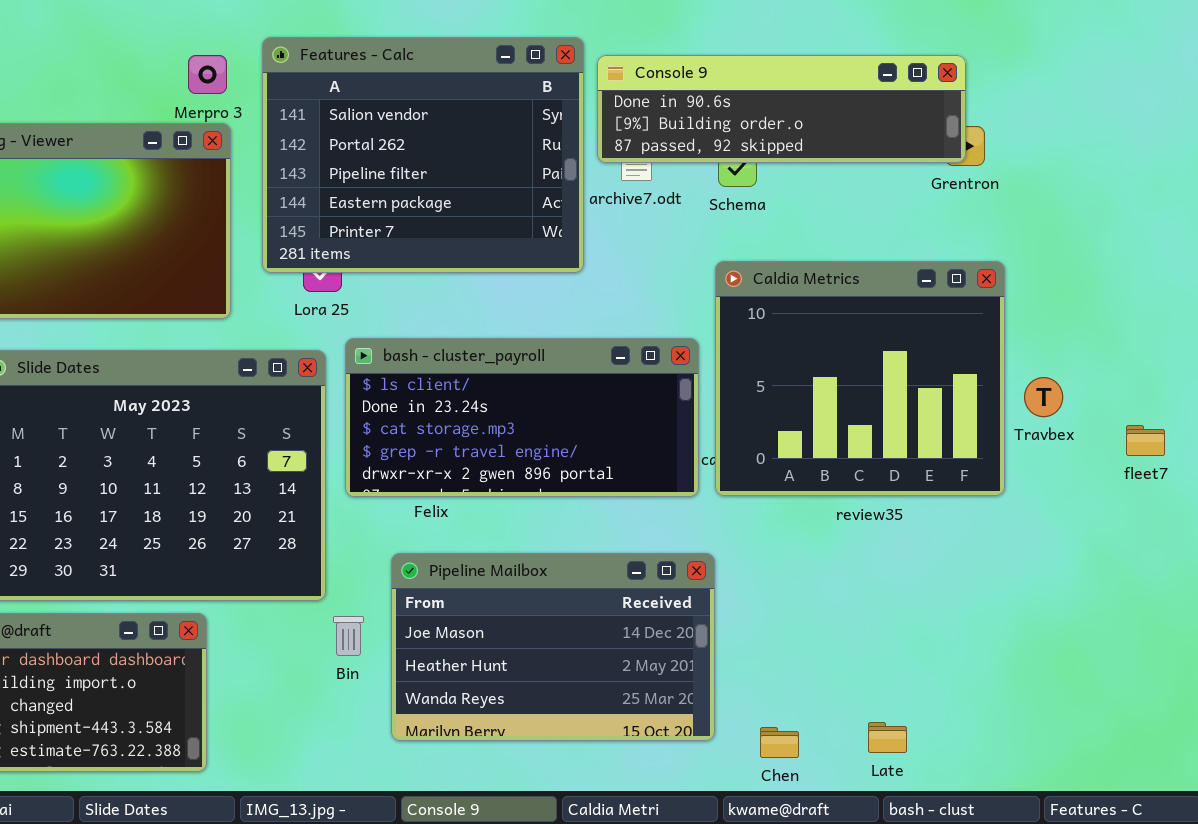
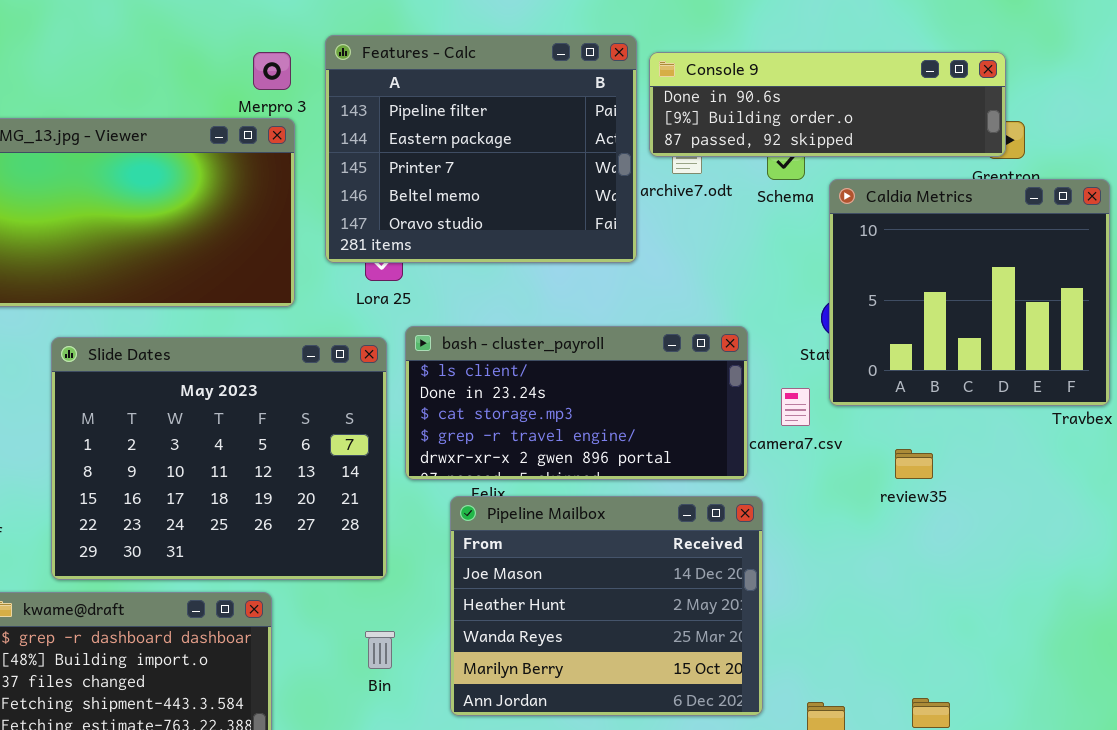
Features - Calc: [262,37,584,273] -> [325,35,637,263], scrolled down 2 rows
Caldia Metrics: [715,261,1005,496] -> [829,179,1110,406], moved
Pipeline Mailbox: [391,553,715,741] -> [450,496,763,716], resized
Bin: [333,616,364,656] -> [365,631,395,669], moved

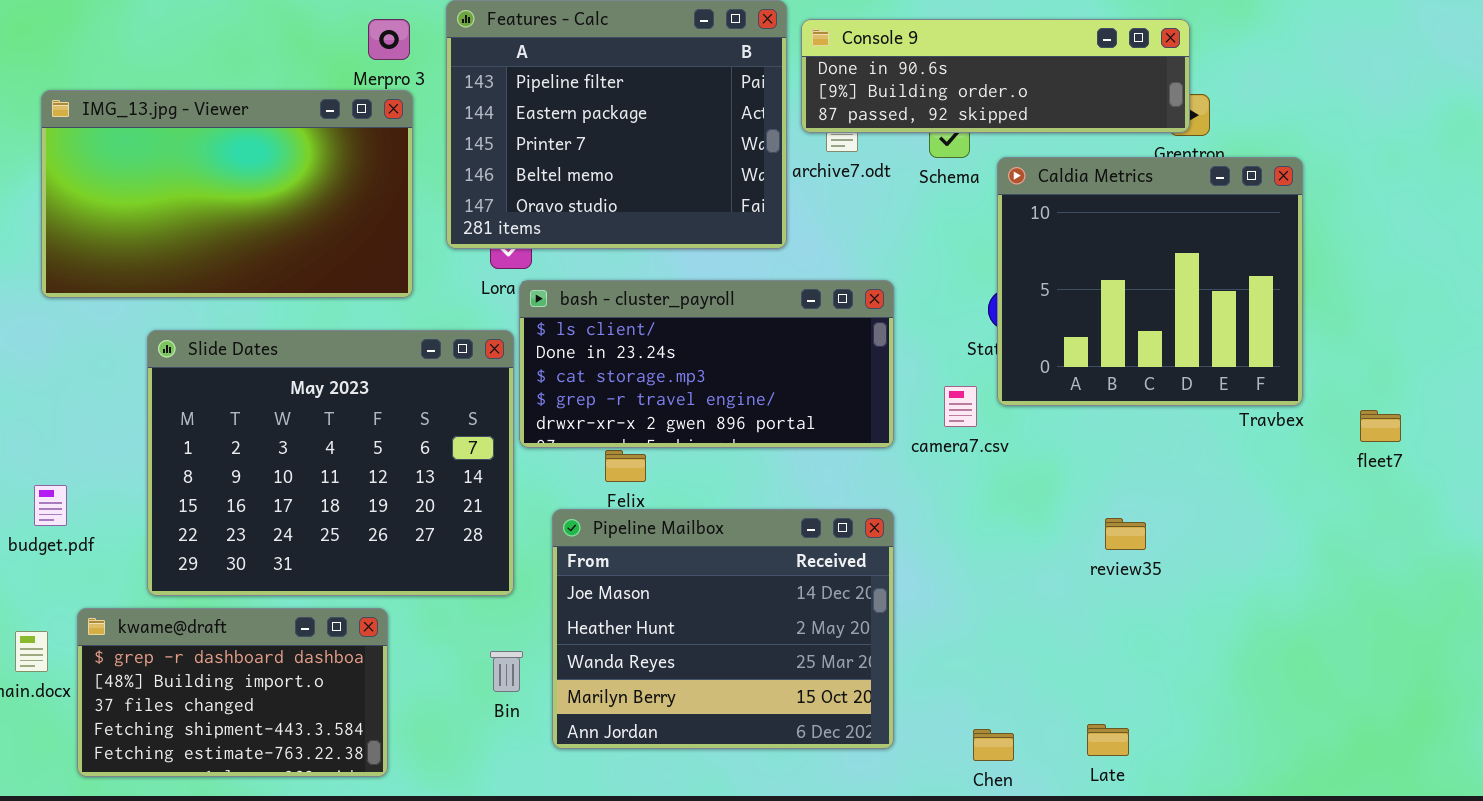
bash - cluster_payroll: [405,326,748,480] -> [519,280,894,448], moved
review35: [895,449,933,479] -> [1105,518,1146,550], moved
Pipeline Mailbox: [450,496,763,716] -> [552,509,894,749], moved

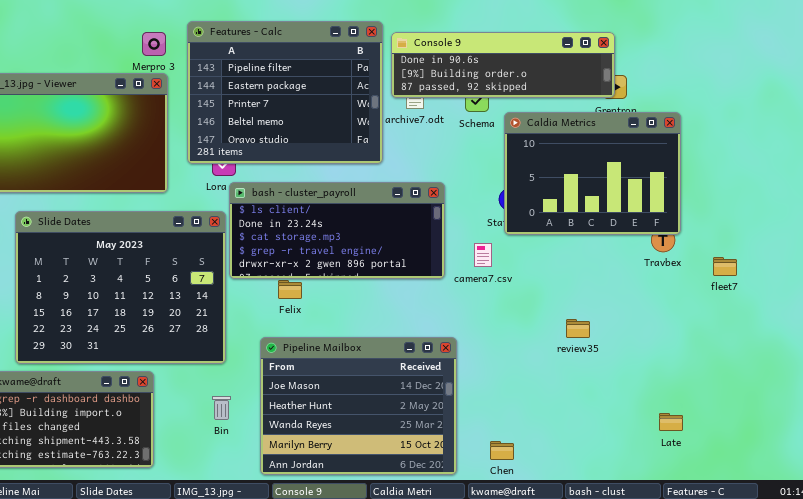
Caldia Metrics: [997,157,1303,406] -> [504,112,681,235], resized
Pipeline Mailbox: [552,509,894,749] -> [260,337,457,475], moved
Late: [1087,724,1129,756] -> [659,413,683,431], moved

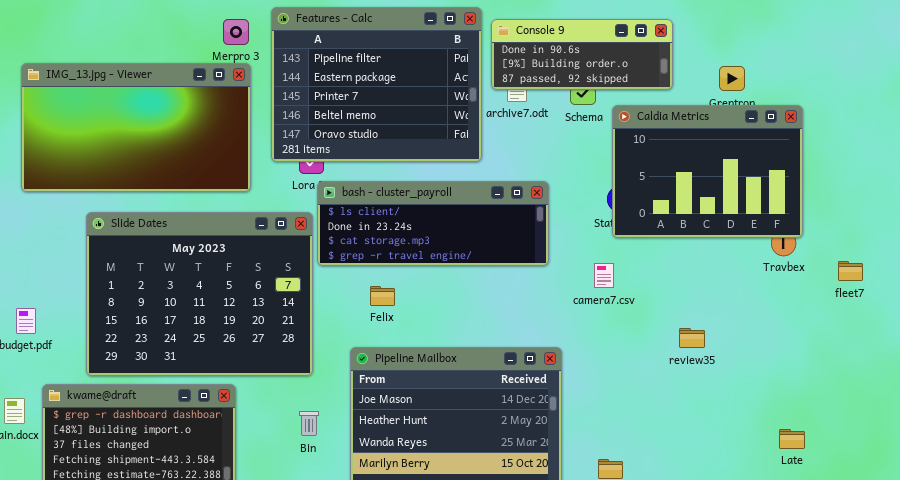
Console 9: [391,32,615,98] -> [491,19,673,90], resized
bash - cluster_payroll: [229,182,445,279] -> [317,181,549,266], resized
camera7.csv: [474,243,492,267] -> [594,263,614,288], moved

